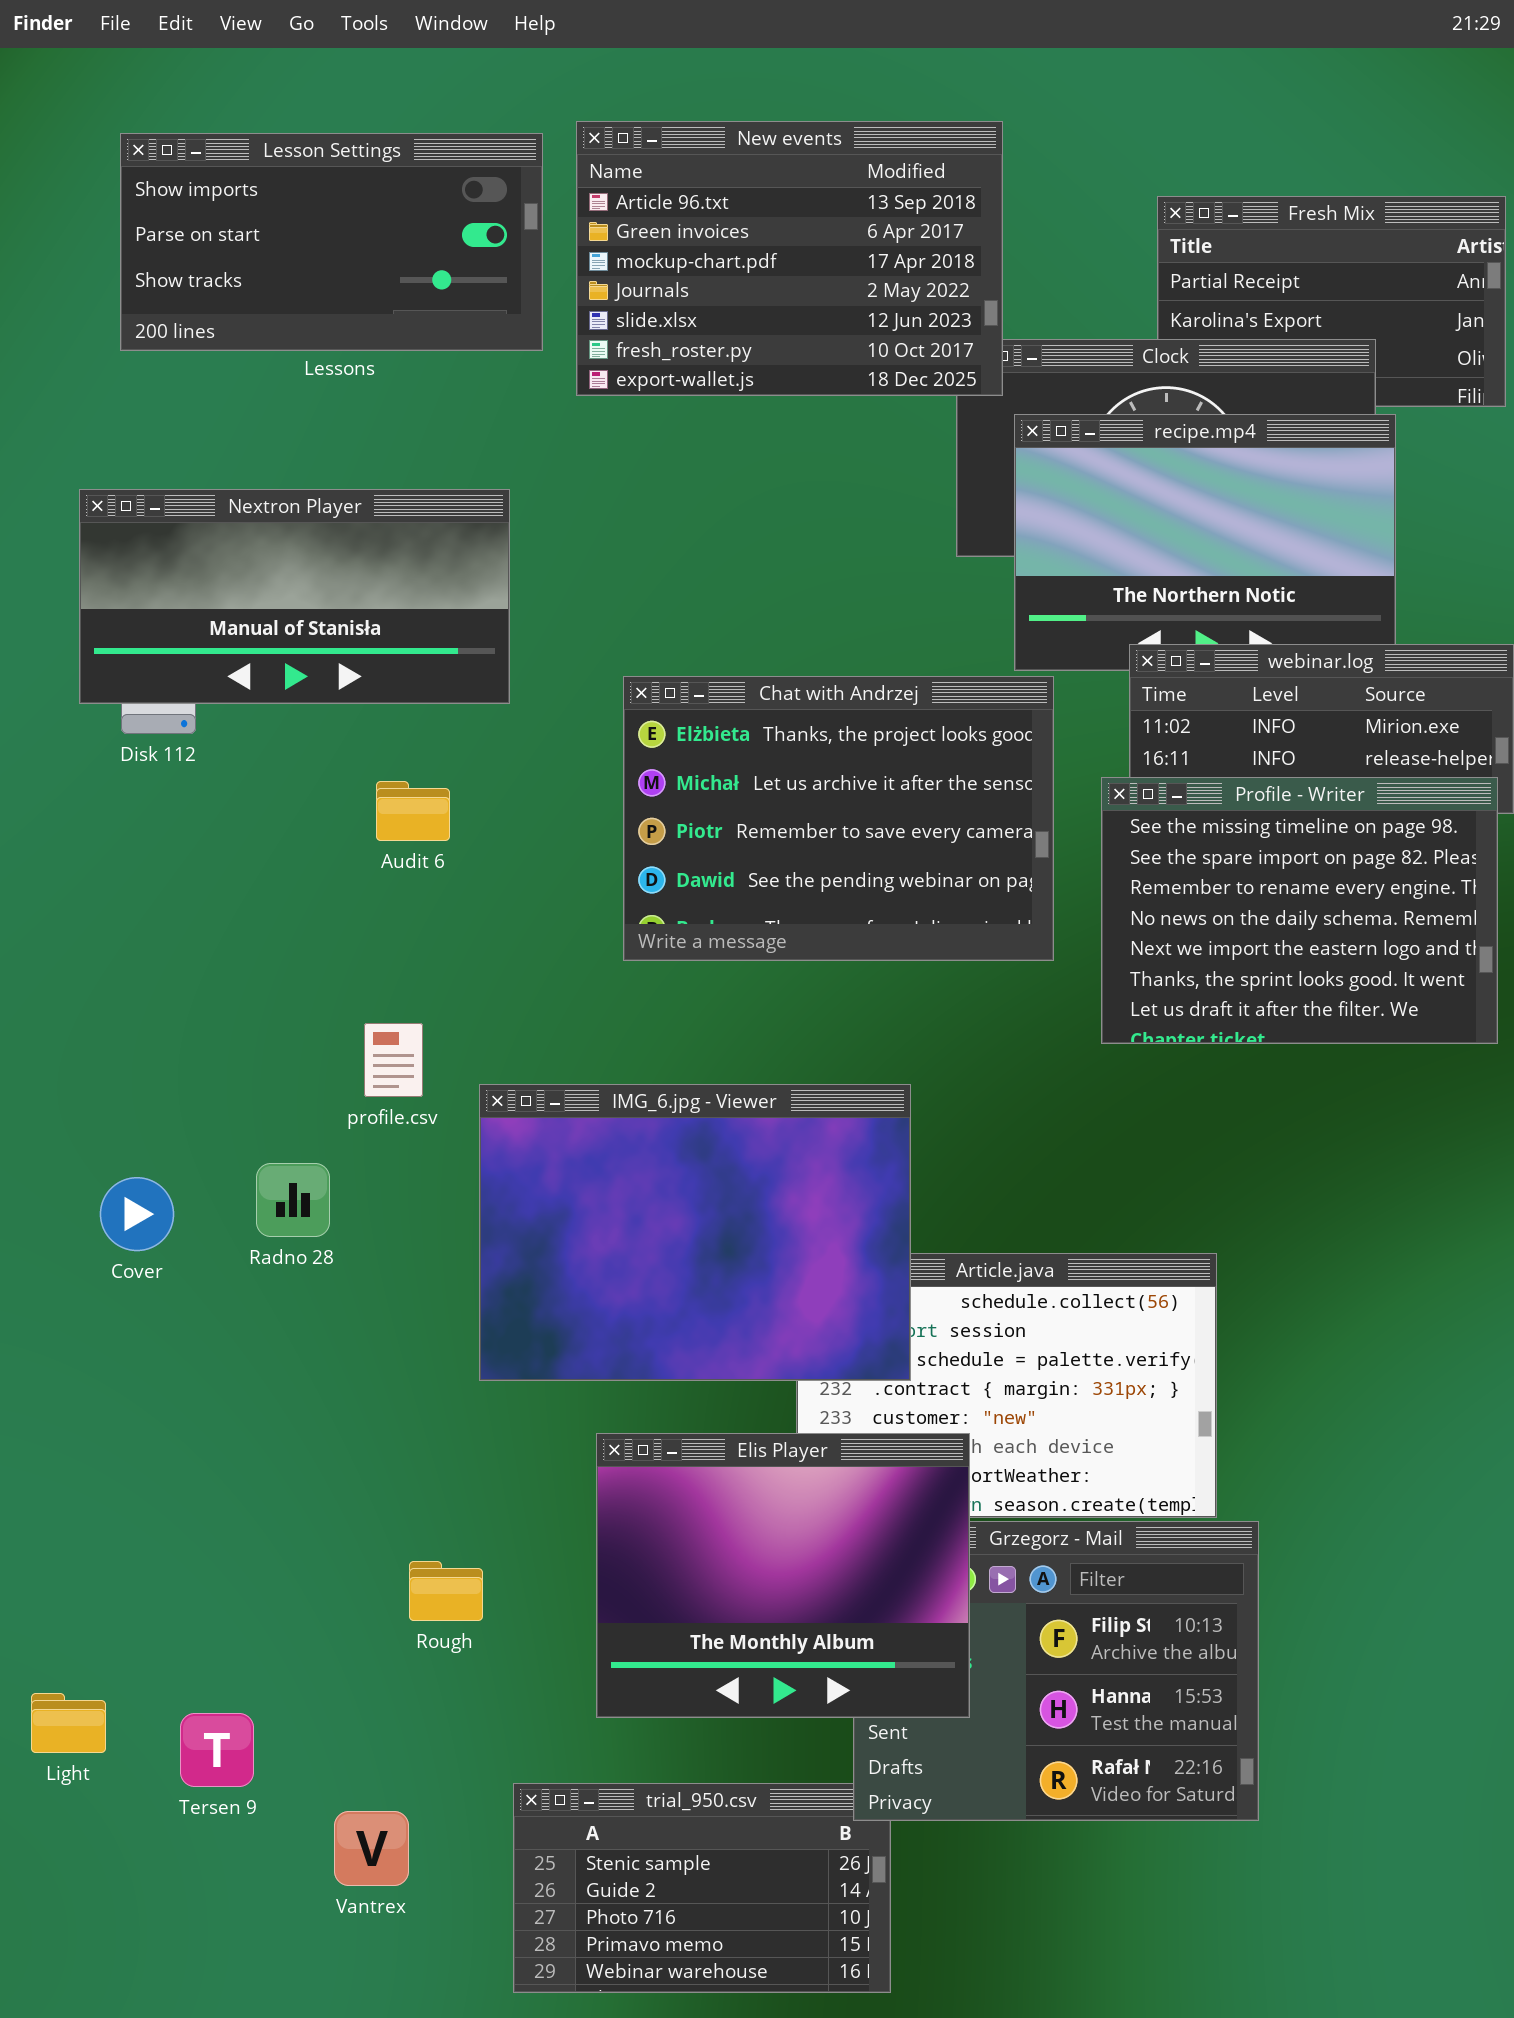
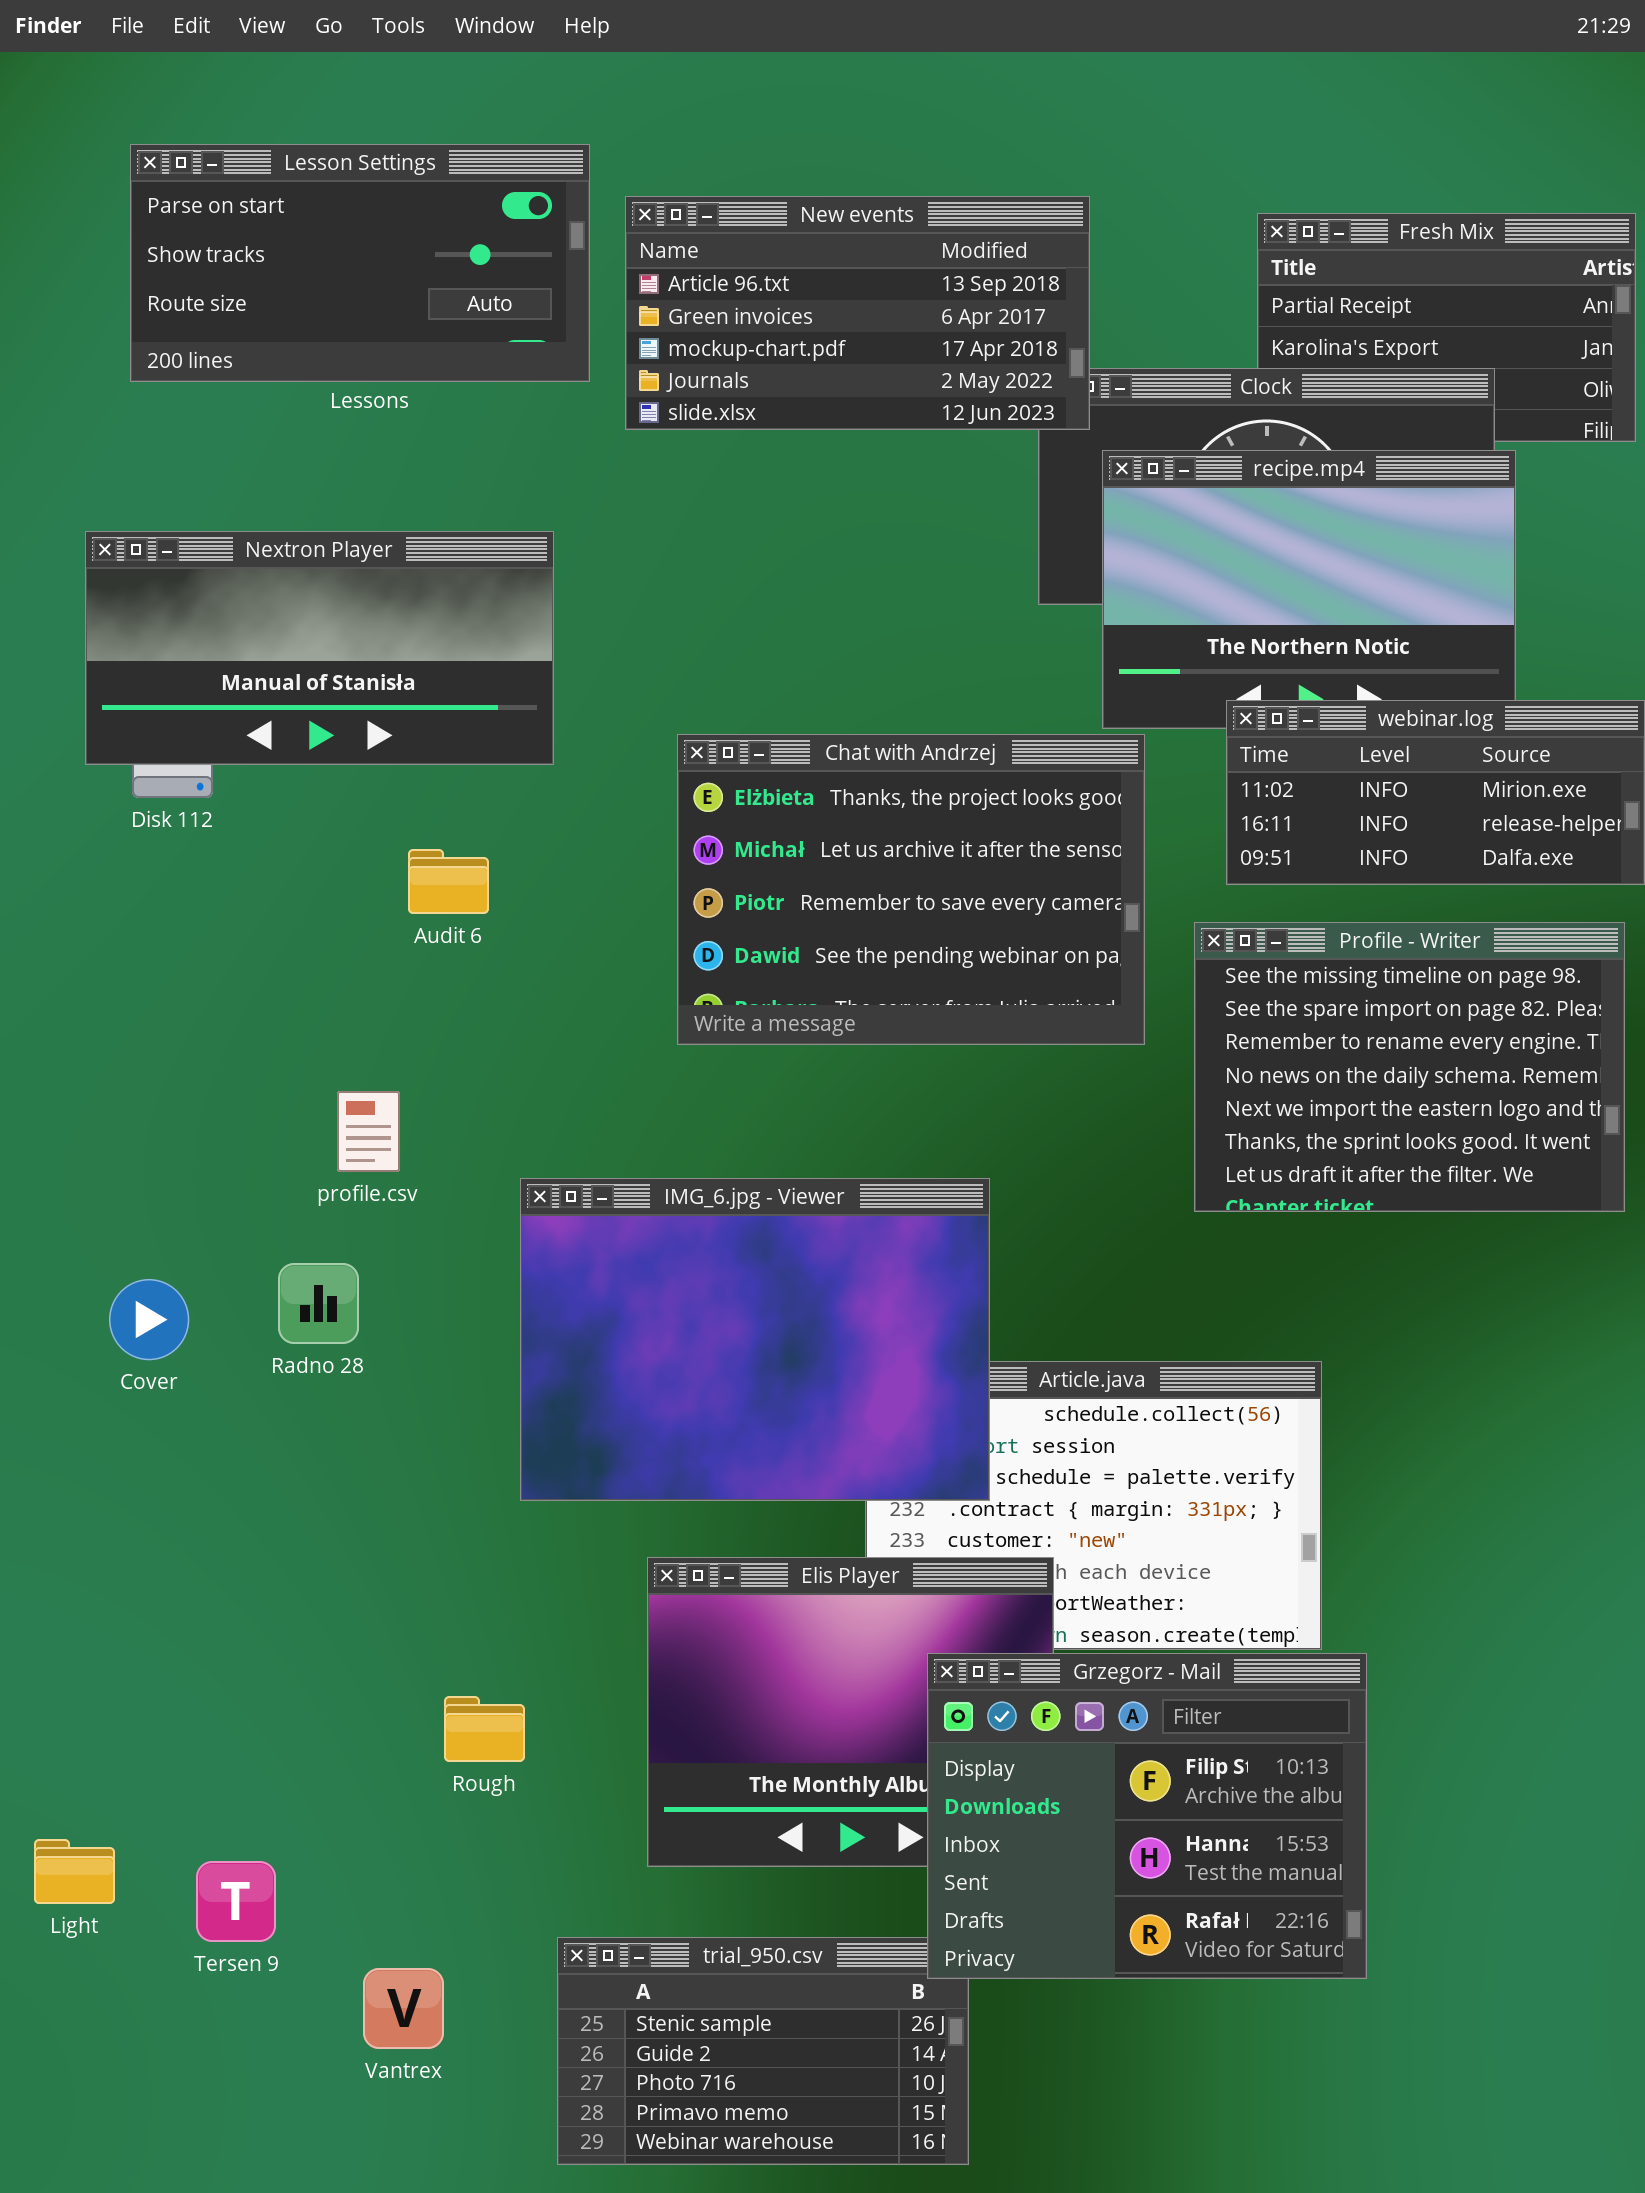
New events: [576,121,1003,396] -> [625,196,1090,430], resized
Lesson Settings: [120,133,543,351] -> [130,144,590,382], scrolled down 1 row
Profile - Writer: [1101,777,1498,1044] -> [1194,922,1625,1212], moved
profile.csv: [364,1023,423,1097] -> [337,1091,400,1172], moved
Grzegorz - Mail: [853,1521,1259,1821] -> [927,1653,1367,1979], raised

